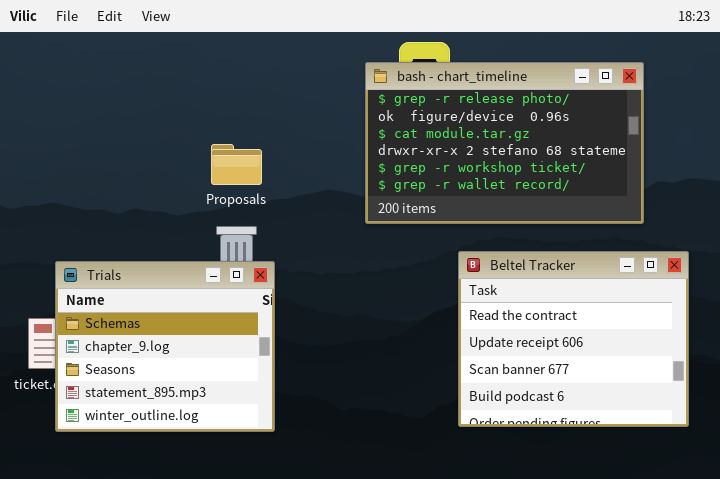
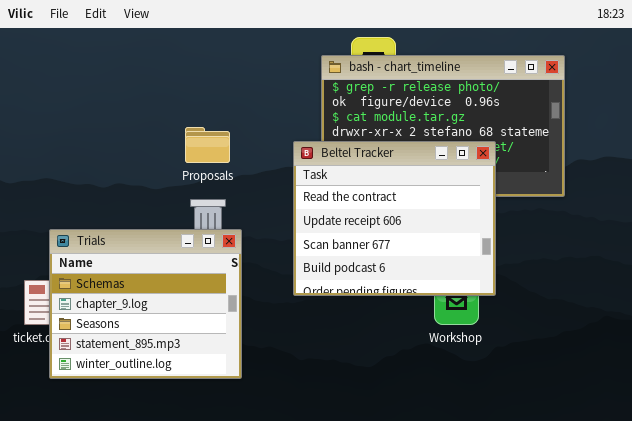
Beltel Tracker: [458,251,689,427] -> [293,141,496,296], moved

